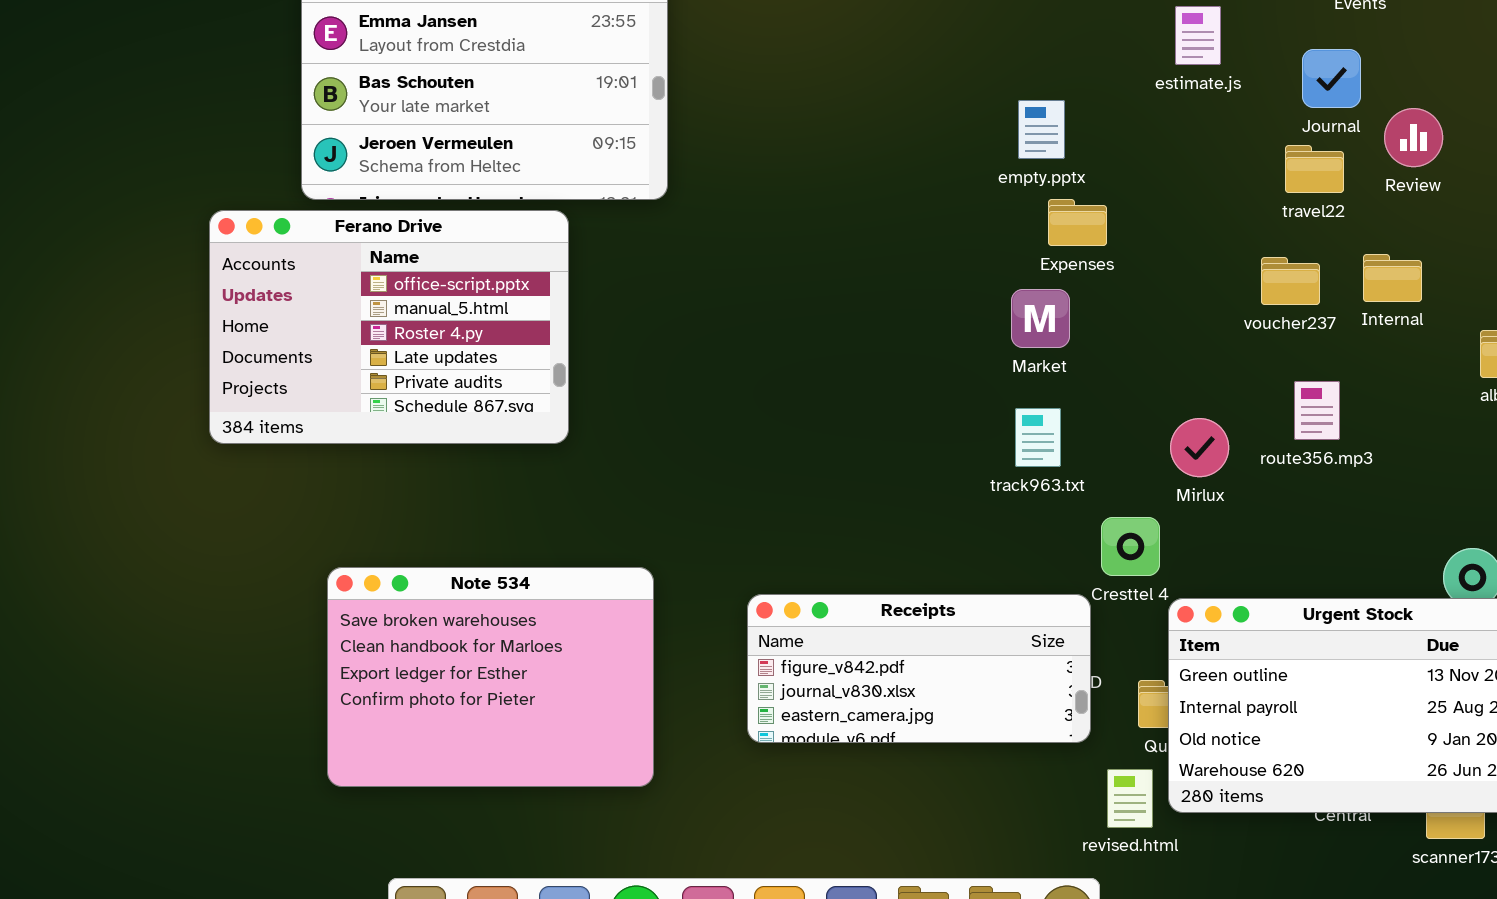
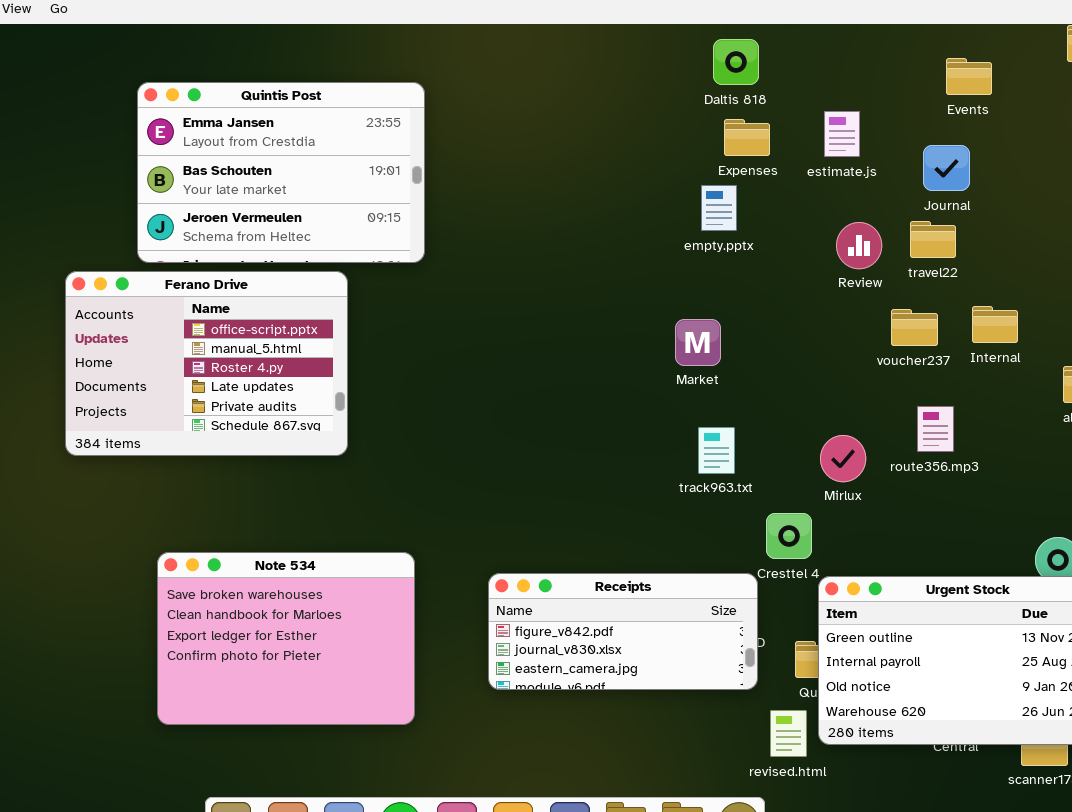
Review: [1384,108,1443,167] -> [836,222,882,269], moved
Expenses: [1048,199,1107,246] -> [724,119,770,156], moved
Market: [1011,289,1070,348] -> [675,319,721,366], moved

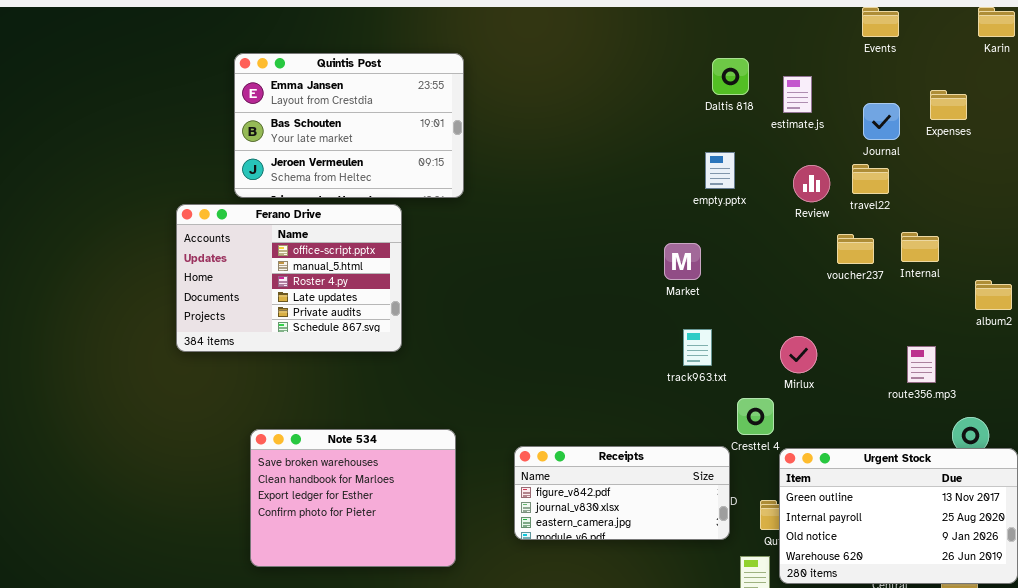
Daltis 818: [713,39,759,85] -> [712,58,749,95], moved
Events: [946,58,992,95] -> [862,7,899,37], moved
Expenses: [724,119,770,156] -> [930,90,967,120], moved
empty.pptx: [701,185,737,231] -> [705,152,735,189], moved
route356.mp3: [917,406,954,452] -> [907,346,936,383], moved

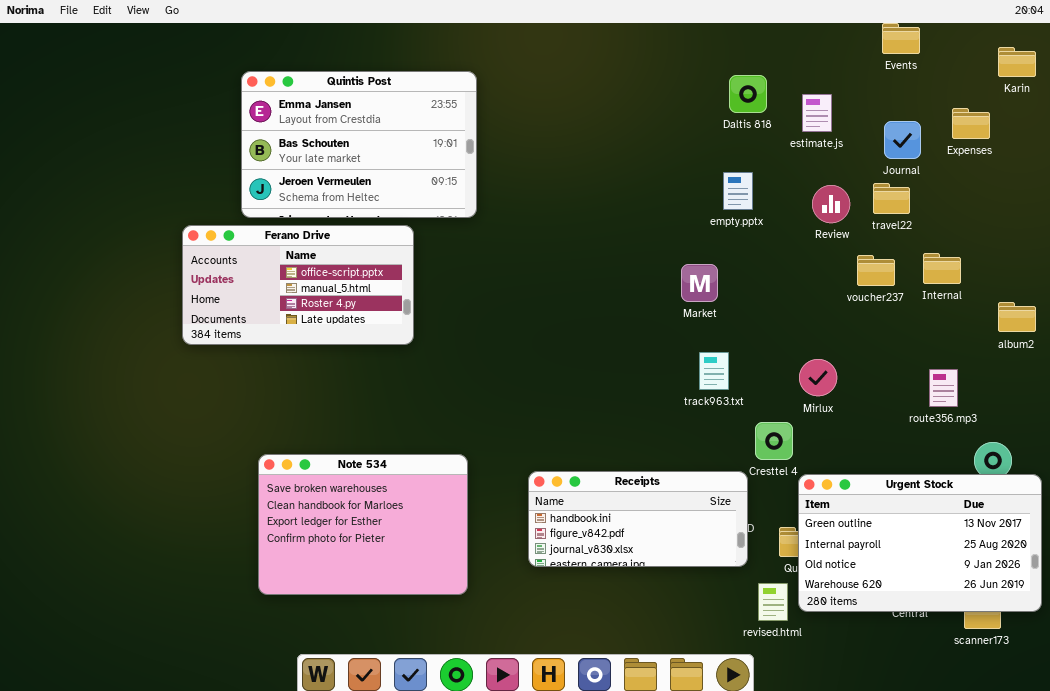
Karin: [978,7,1015,37] -> [998,47,1036,77], moved
Ferano Drive: [176,204,402,352] -> [182,225,414,345], resized
Receipts: [514,446,730,540] -> [528,471,748,567], scrolled up 1 row

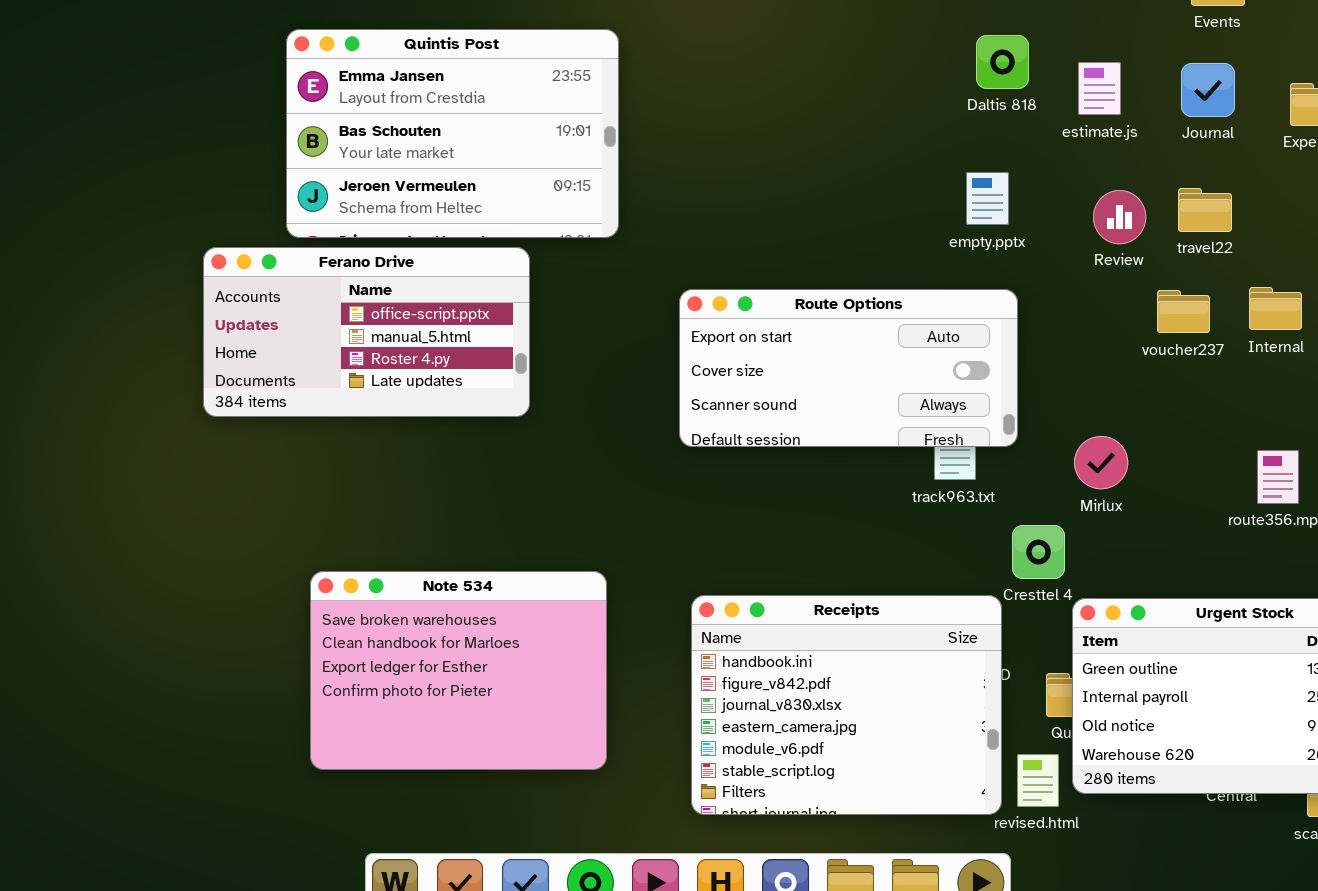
Journal: [884,121,921,159] -> [1181,63,1235,117], moved
Route Options: none -> [679,289,1018,447], opened
Receipts: [528,471,748,567] -> [691,595,1002,815], resized

